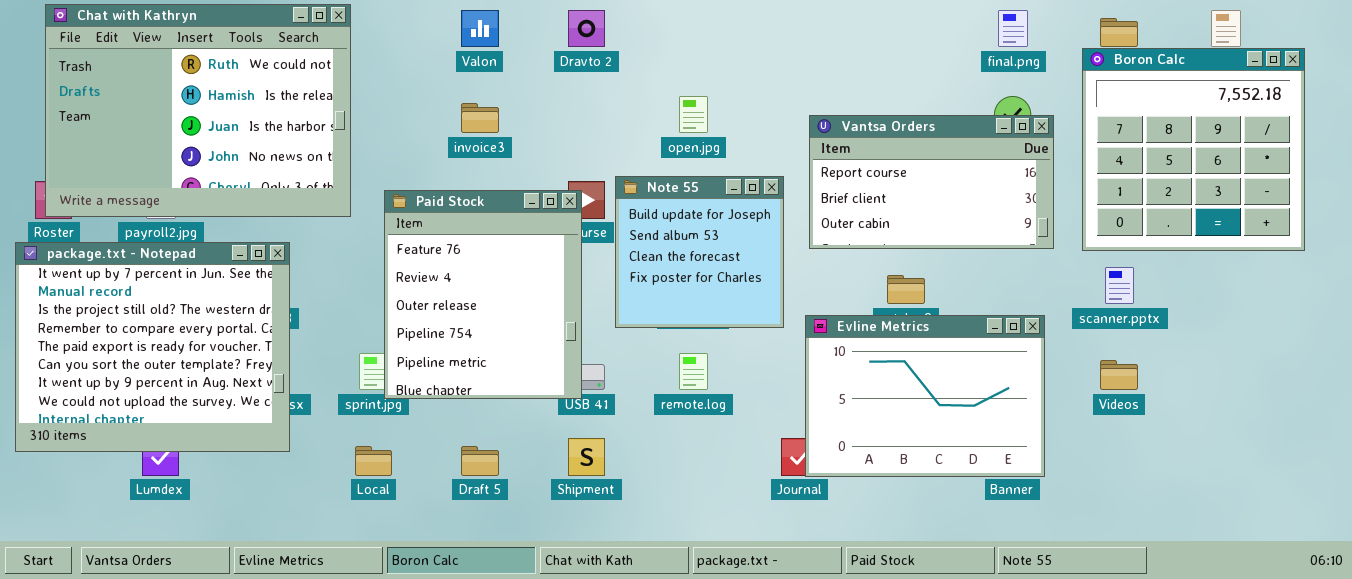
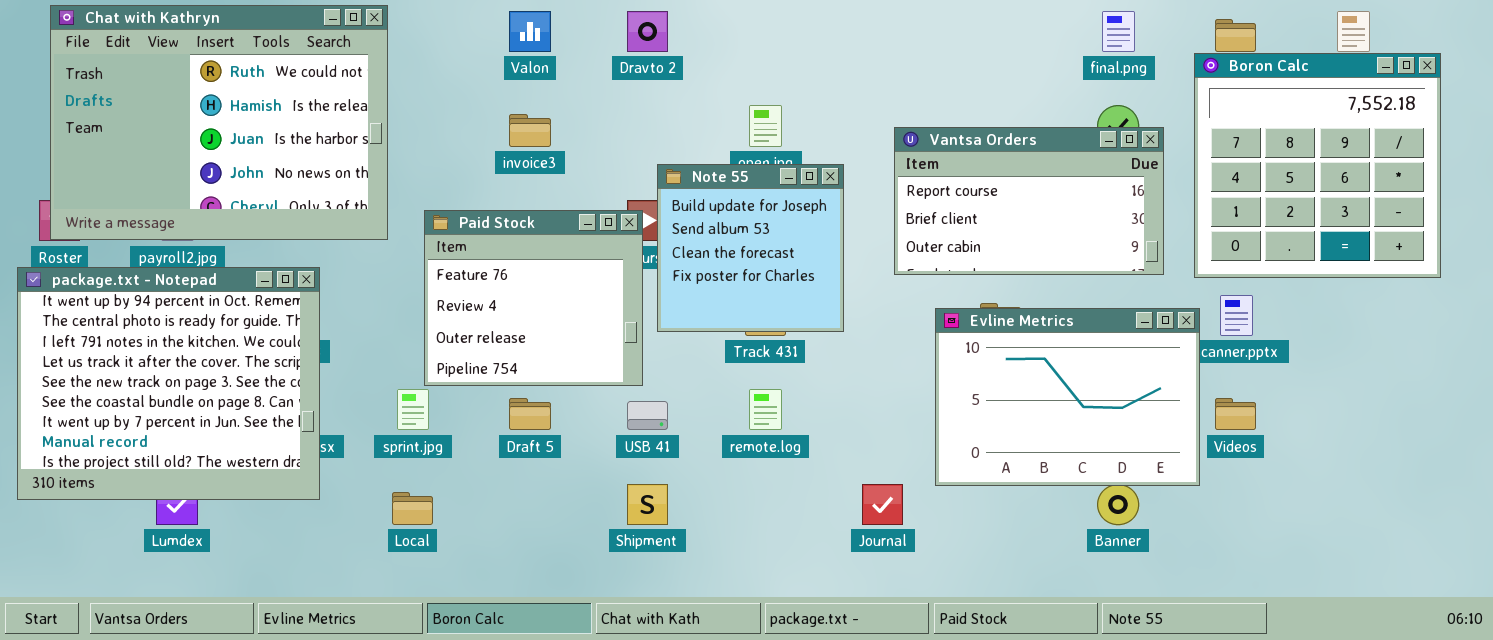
Note 55: [615,176,784,328] -> [657,164,844,332], moved
Paid Stock: [384,190,582,399] -> [424,210,643,386], resized
package.txt - Notepad: [15,242,290,452] -> [17,267,320,500], scrolled up 6 rows
Evline Metrics: [805,315,1045,477] -> [935,308,1200,486], moved
Draft 5: [461,446,499,476] -> [509,398,551,430], moved

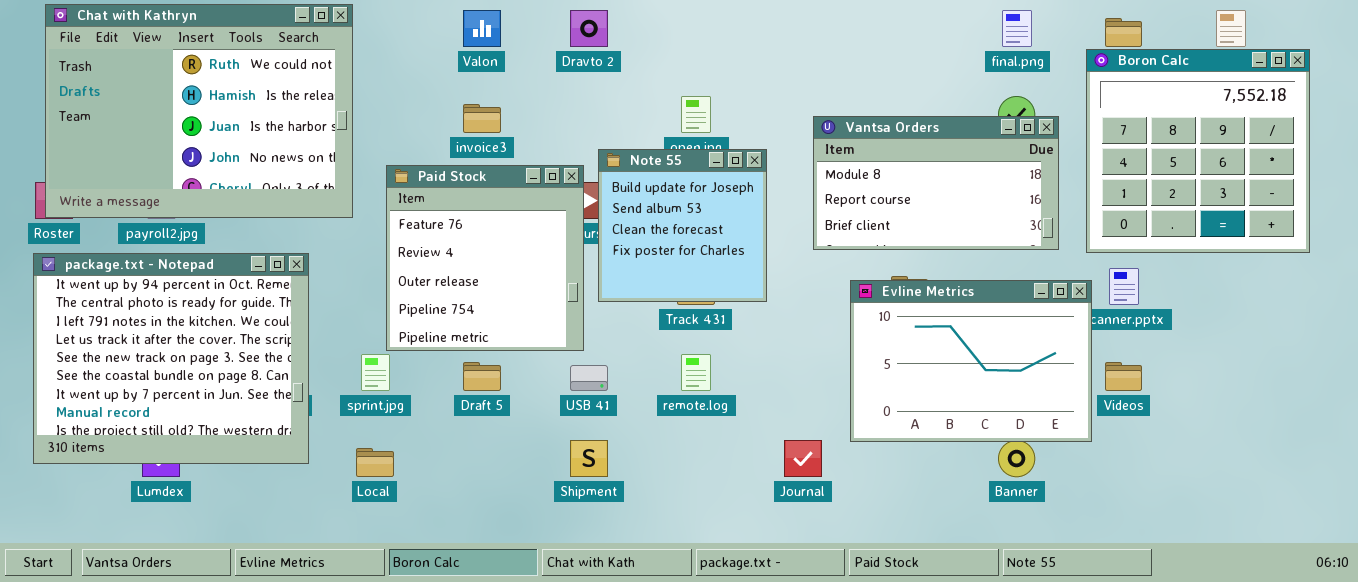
Vantsa Orders: [894,127,1164,275] -> [813,116,1059,250], scrolled up 1 row
Paid Stock: [424,210,643,386] -> [386,165,584,351], resized
package.txt - Notepad: [17,267,320,500] -> [33,253,309,464], moved

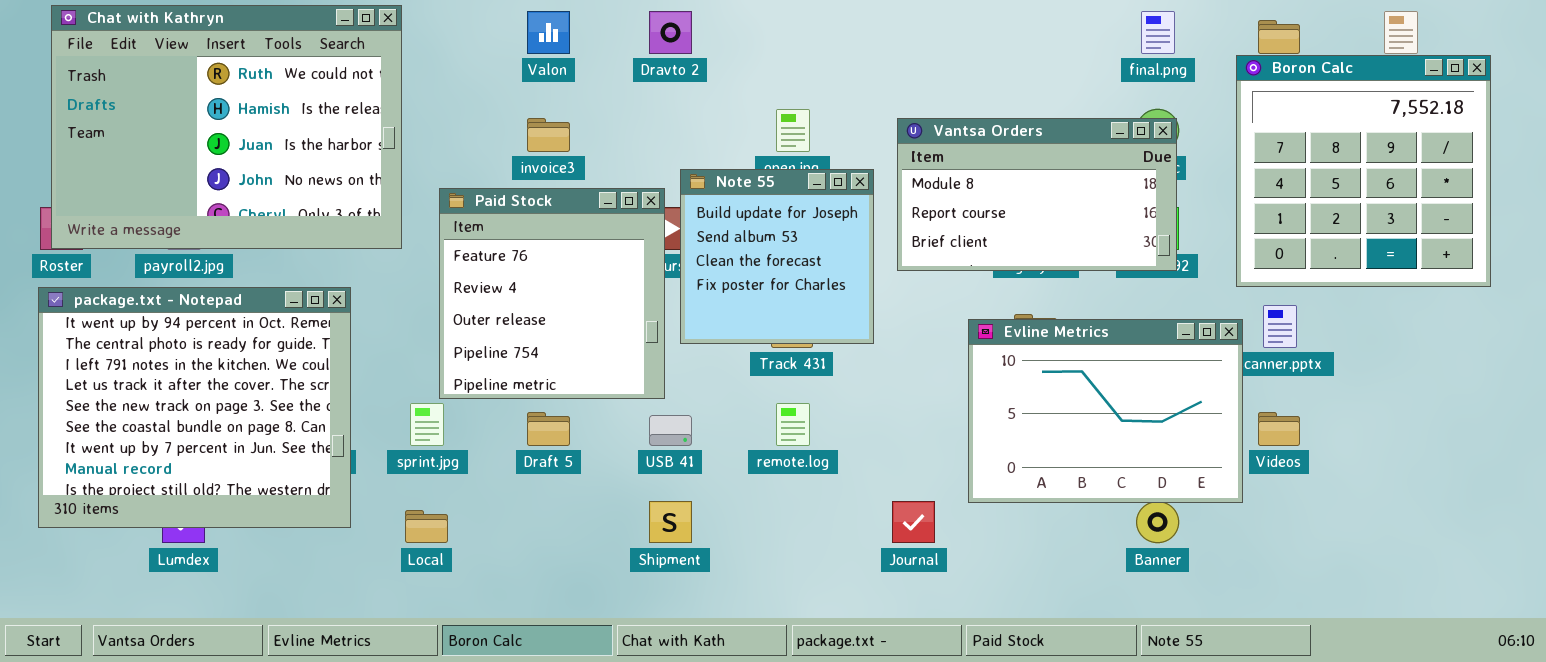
Vantsa Orders: [813,116,1059,250] -> [897,118,1177,271], moved

